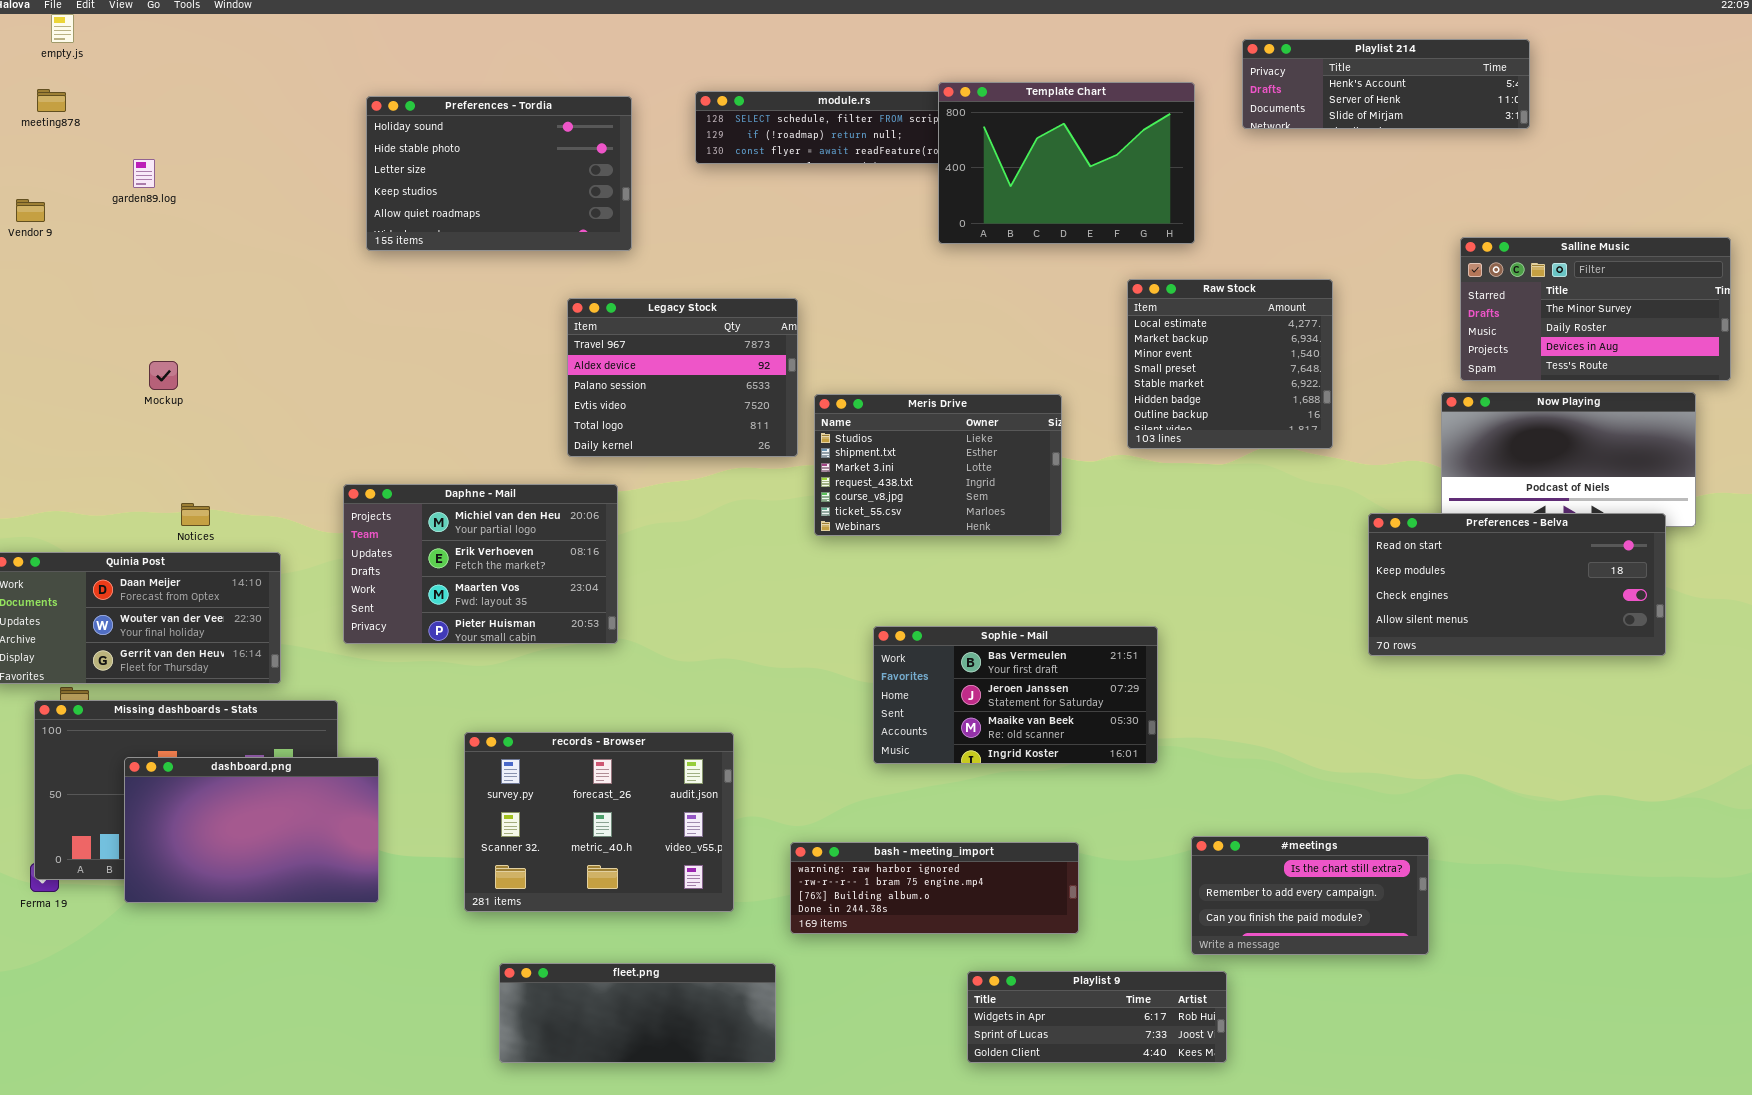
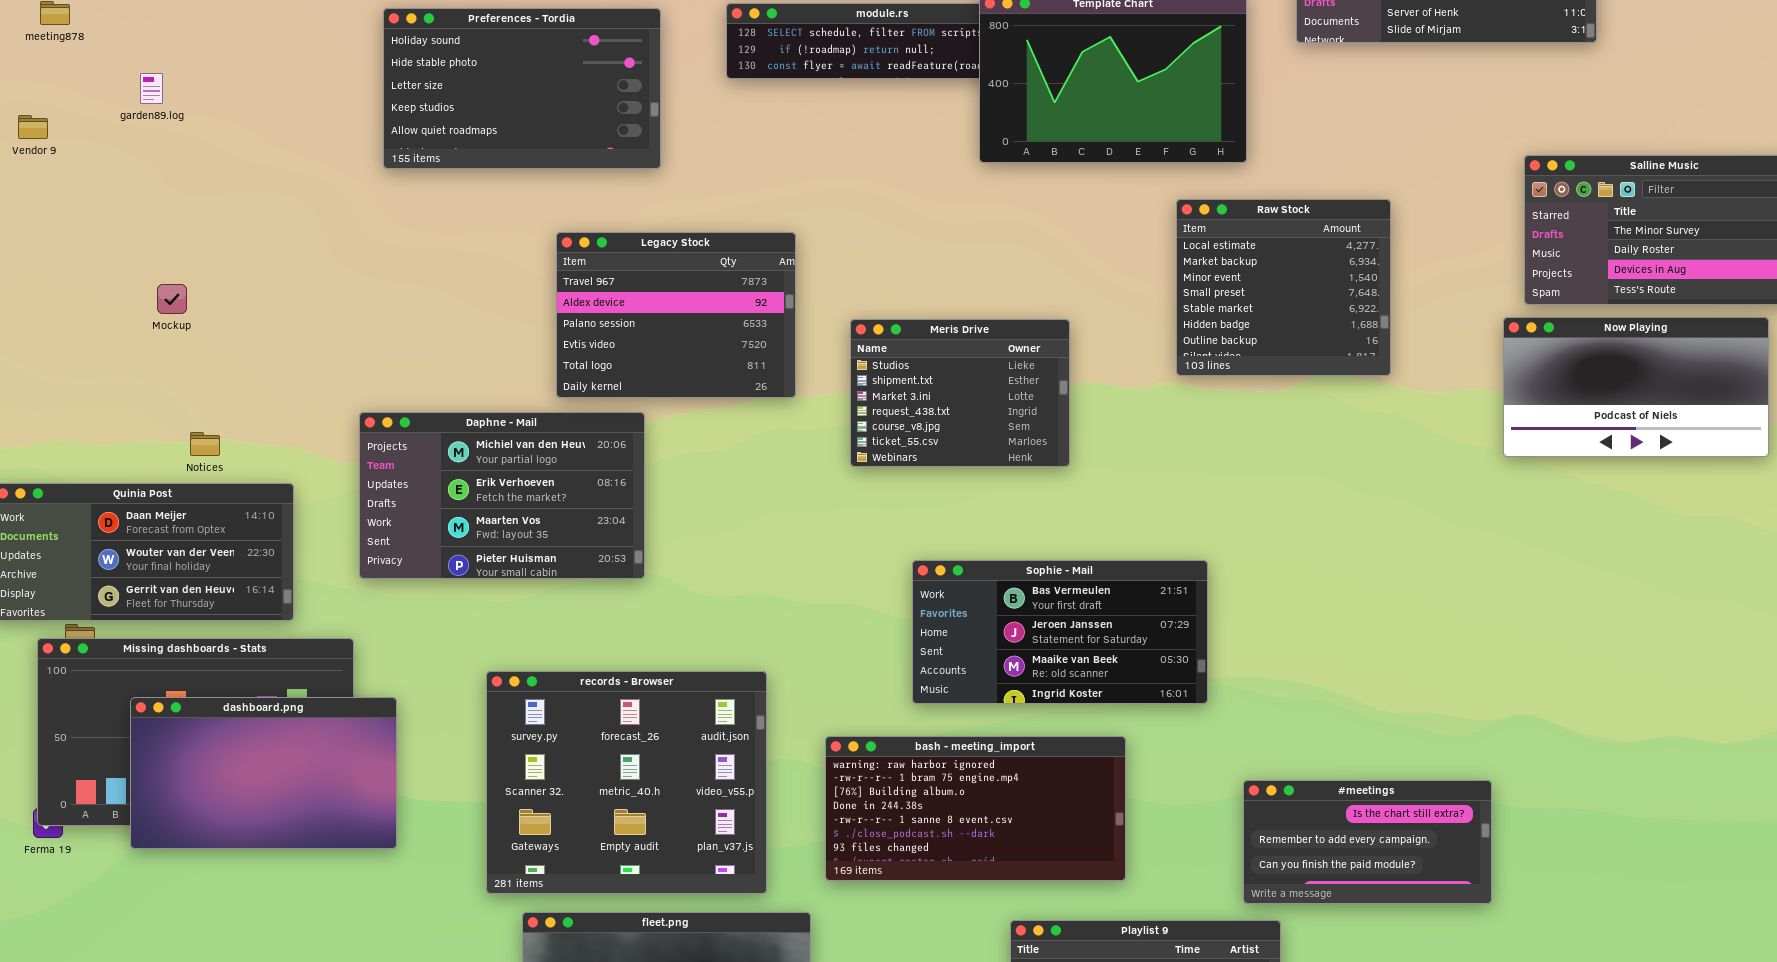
Legacy Stock: [567,298,798,457] -> [556,232,796,398], moved
Meris Drive: [814,394,1062,536] -> [850,319,1070,467], resized
Preferences - Belva: [1368,513,1666,656] -> none, closed
records - Browser: [464,732,734,912] -> [486,671,767,894], resized
bash - meeting_import: [790,842,1079,934] -> [825,736,1126,881], resized

